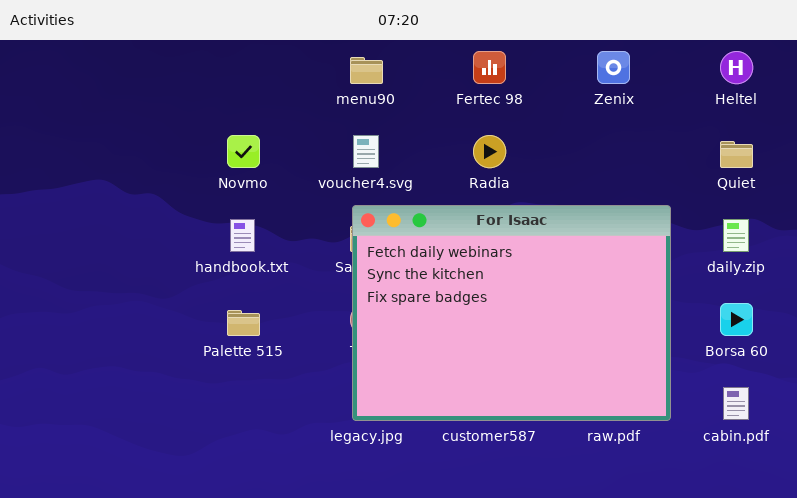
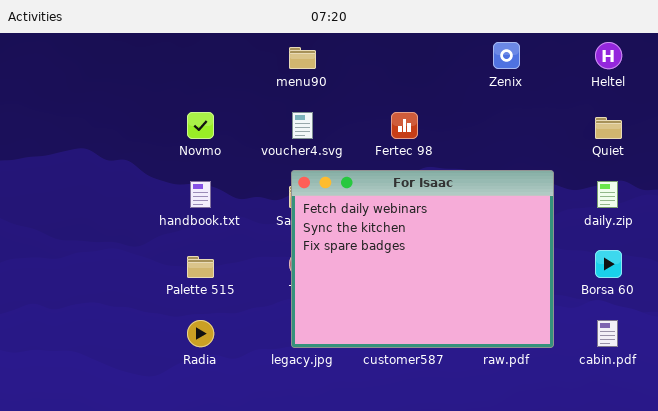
Fertec 98: [473,51,506,84] -> [391,112,418,139], moved
Radia: [473,135,506,168] -> [187,320,214,347], moved

